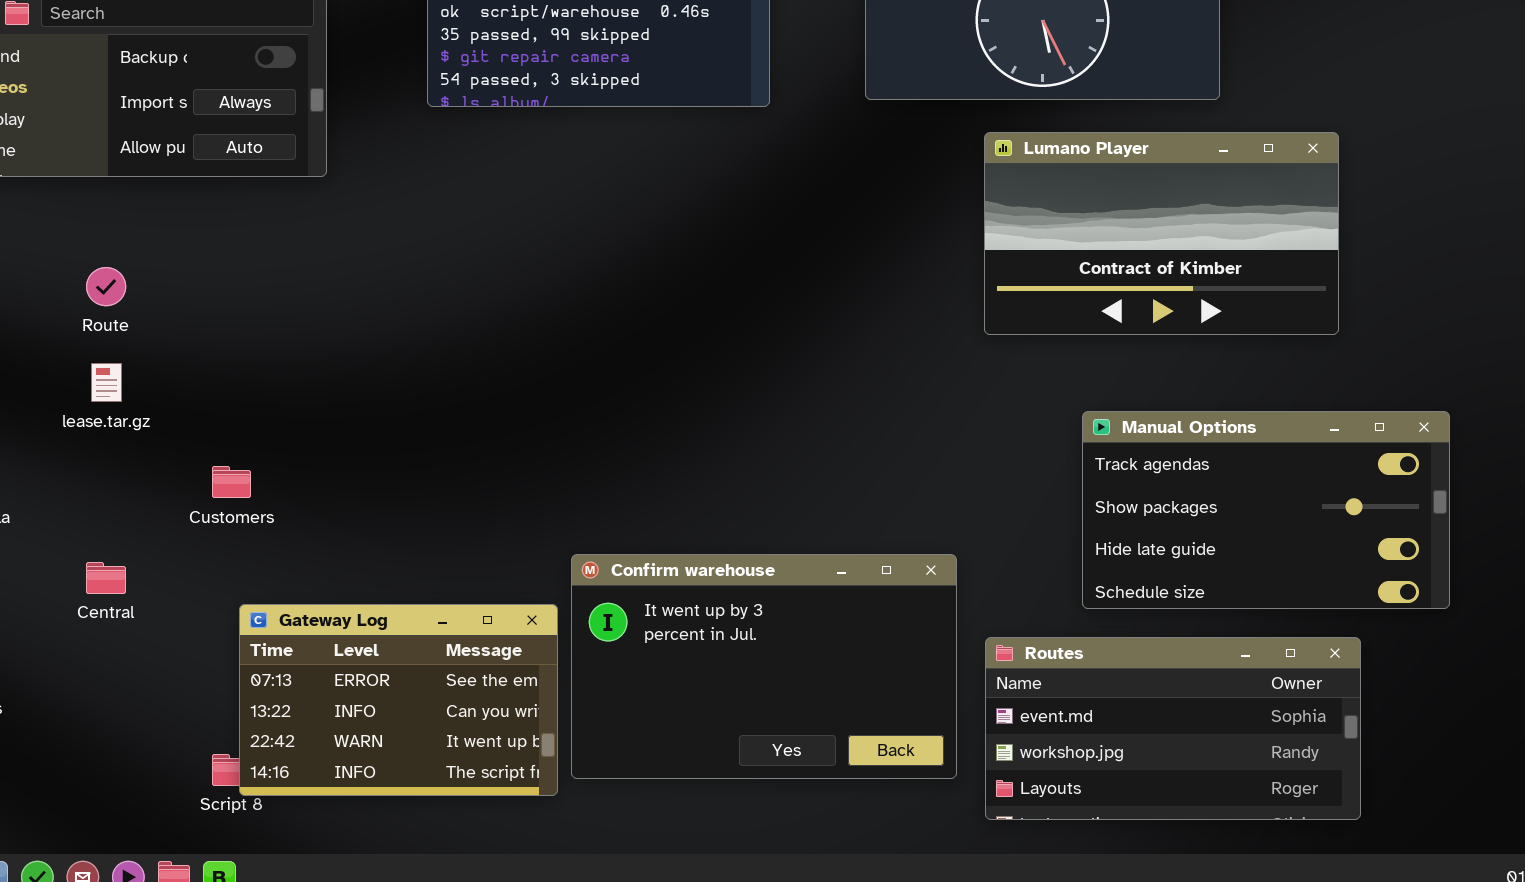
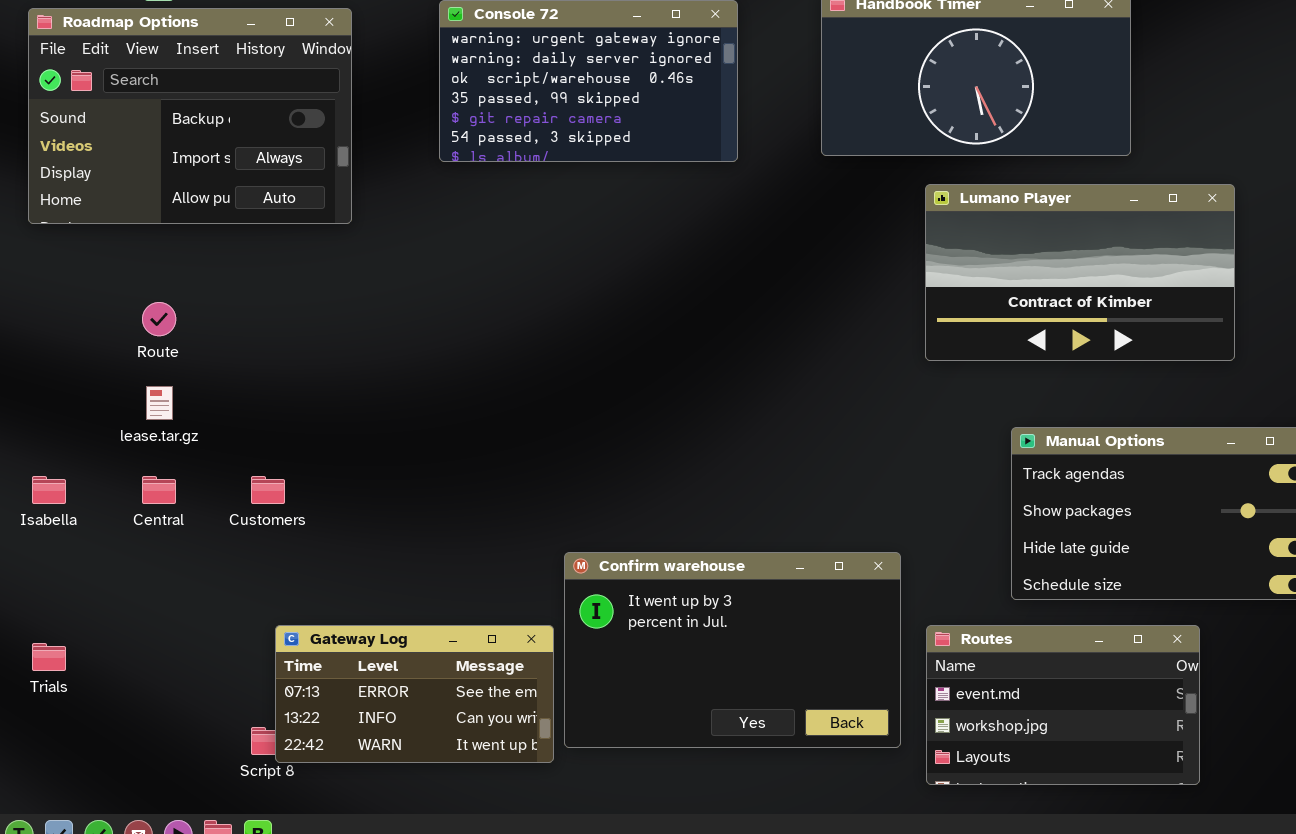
Central: [86,562,126,594] -> [142,476,176,504], moved
Gateway Log: [239,604,558,796] -> [275,625,554,763], resized
Routes: [985,637,1361,820] -> [926,625,1200,785], resized

